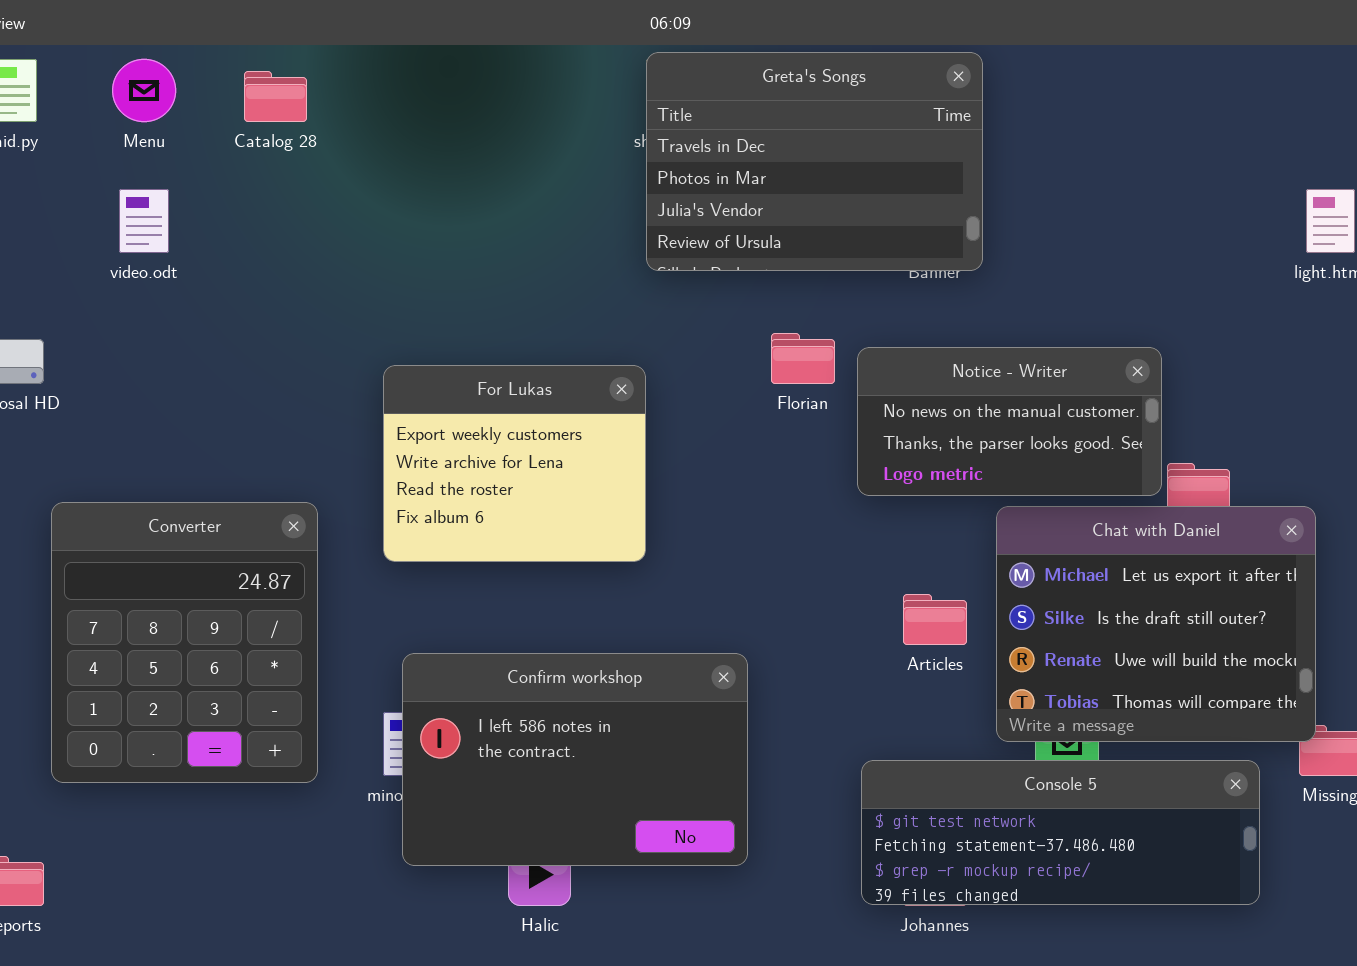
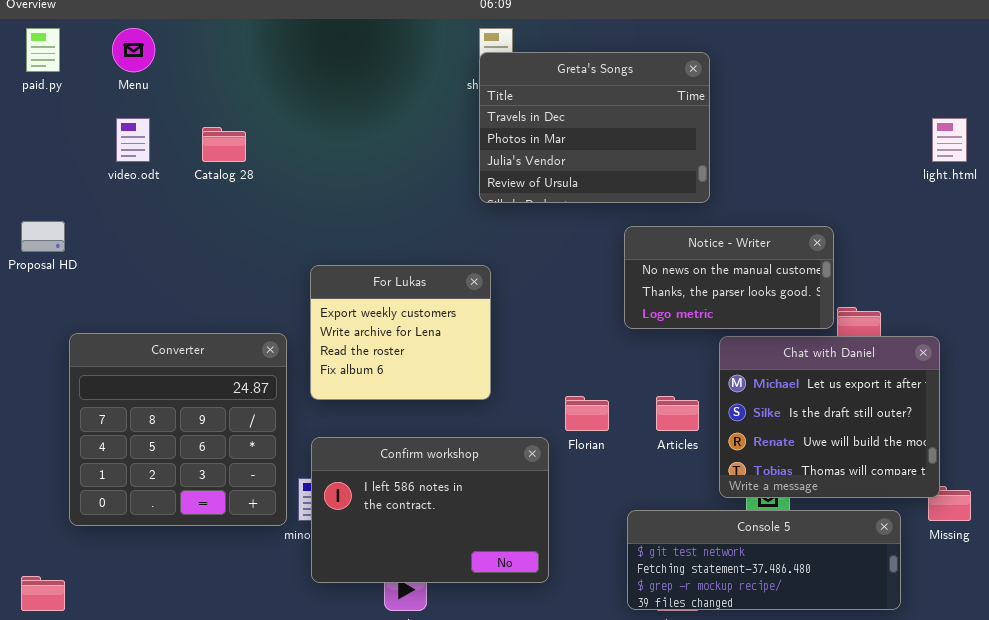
Greta's Songs: [646,52,983,271] -> [479,52,710,203], moved
Catalog 28: [244,71,307,122] -> [202,127,246,162], moved
Florian: [771,333,835,384] -> [565,396,609,431], moved
For Lukas: [383,365,646,562] -> [310,265,491,400], moved
Converter: [51,502,318,783] -> [69,333,287,526], resized

